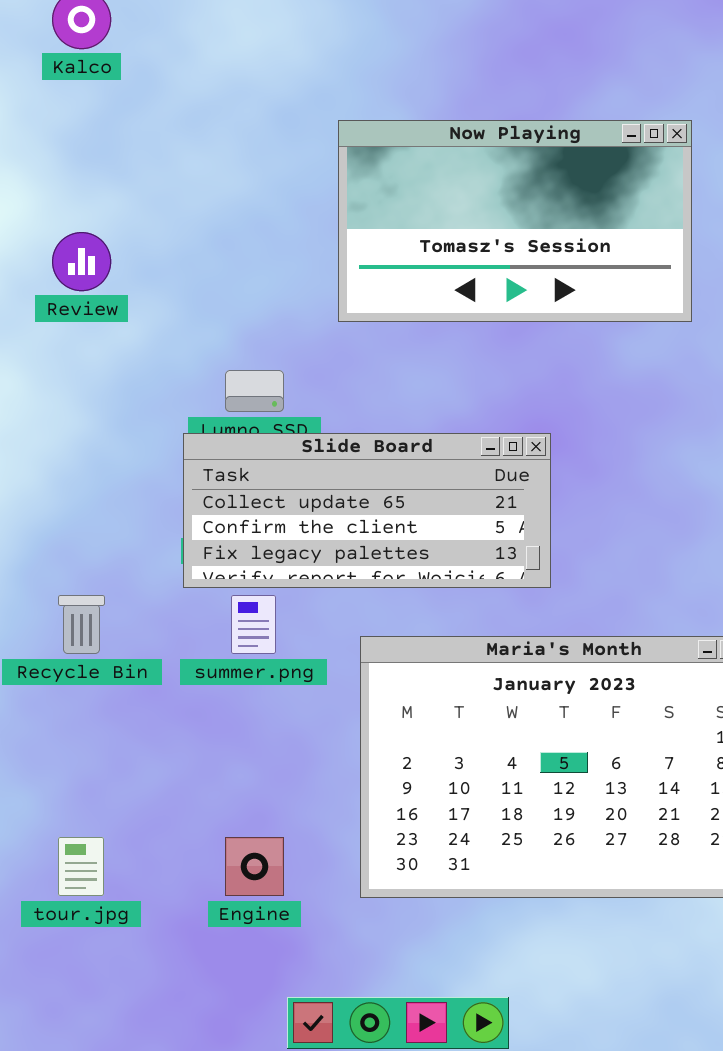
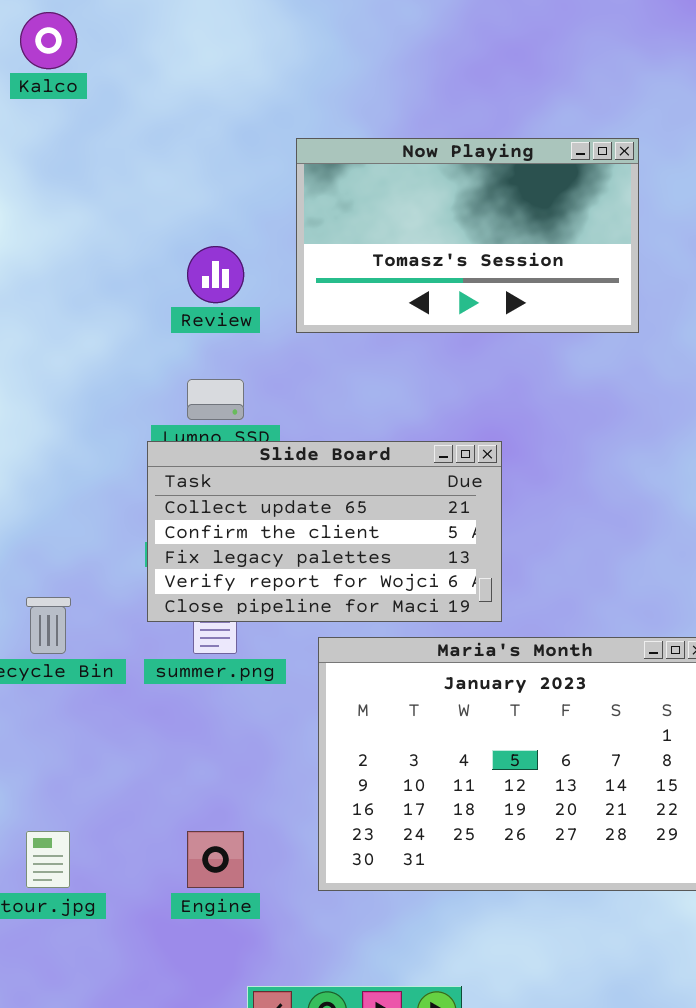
Review: [52,232,111,291] -> [187,246,244,303], moved
Slide Board: [183,433,551,588] -> [147,441,502,622], resized

